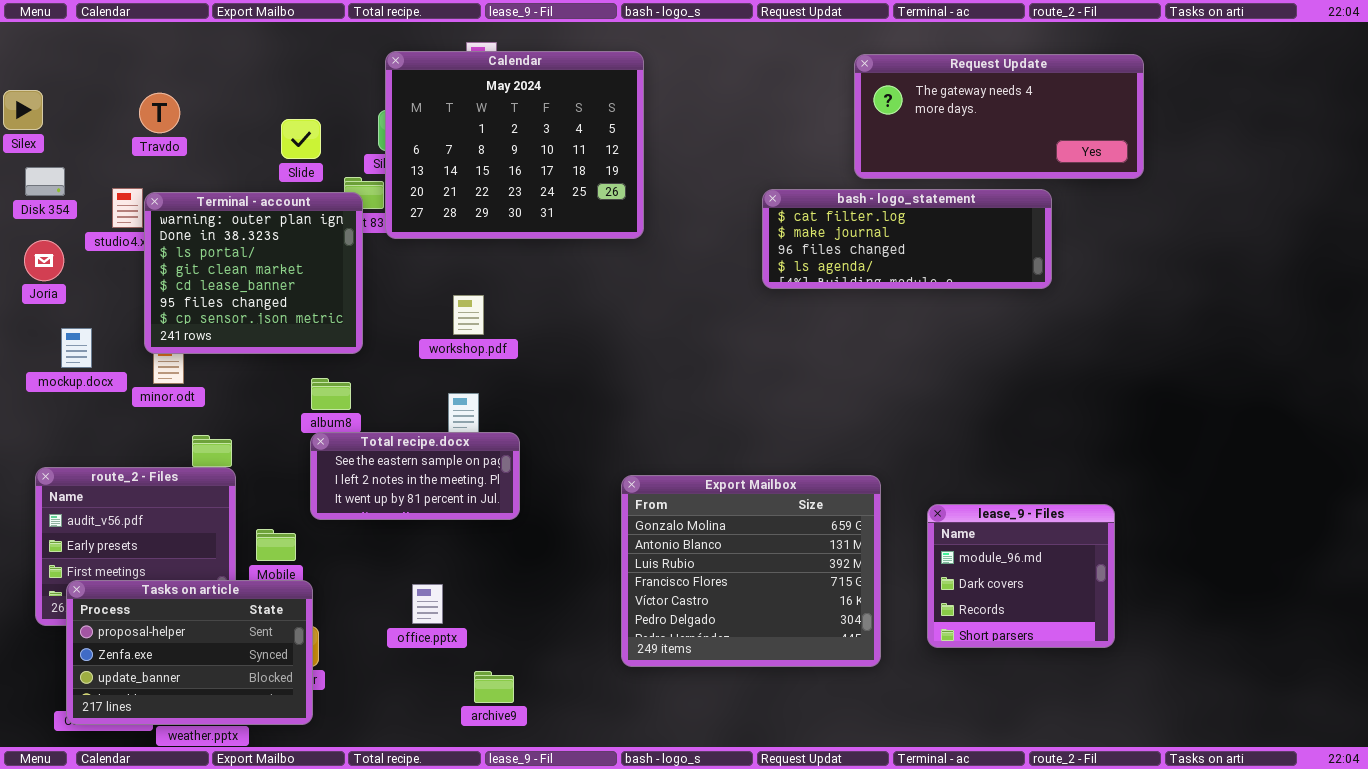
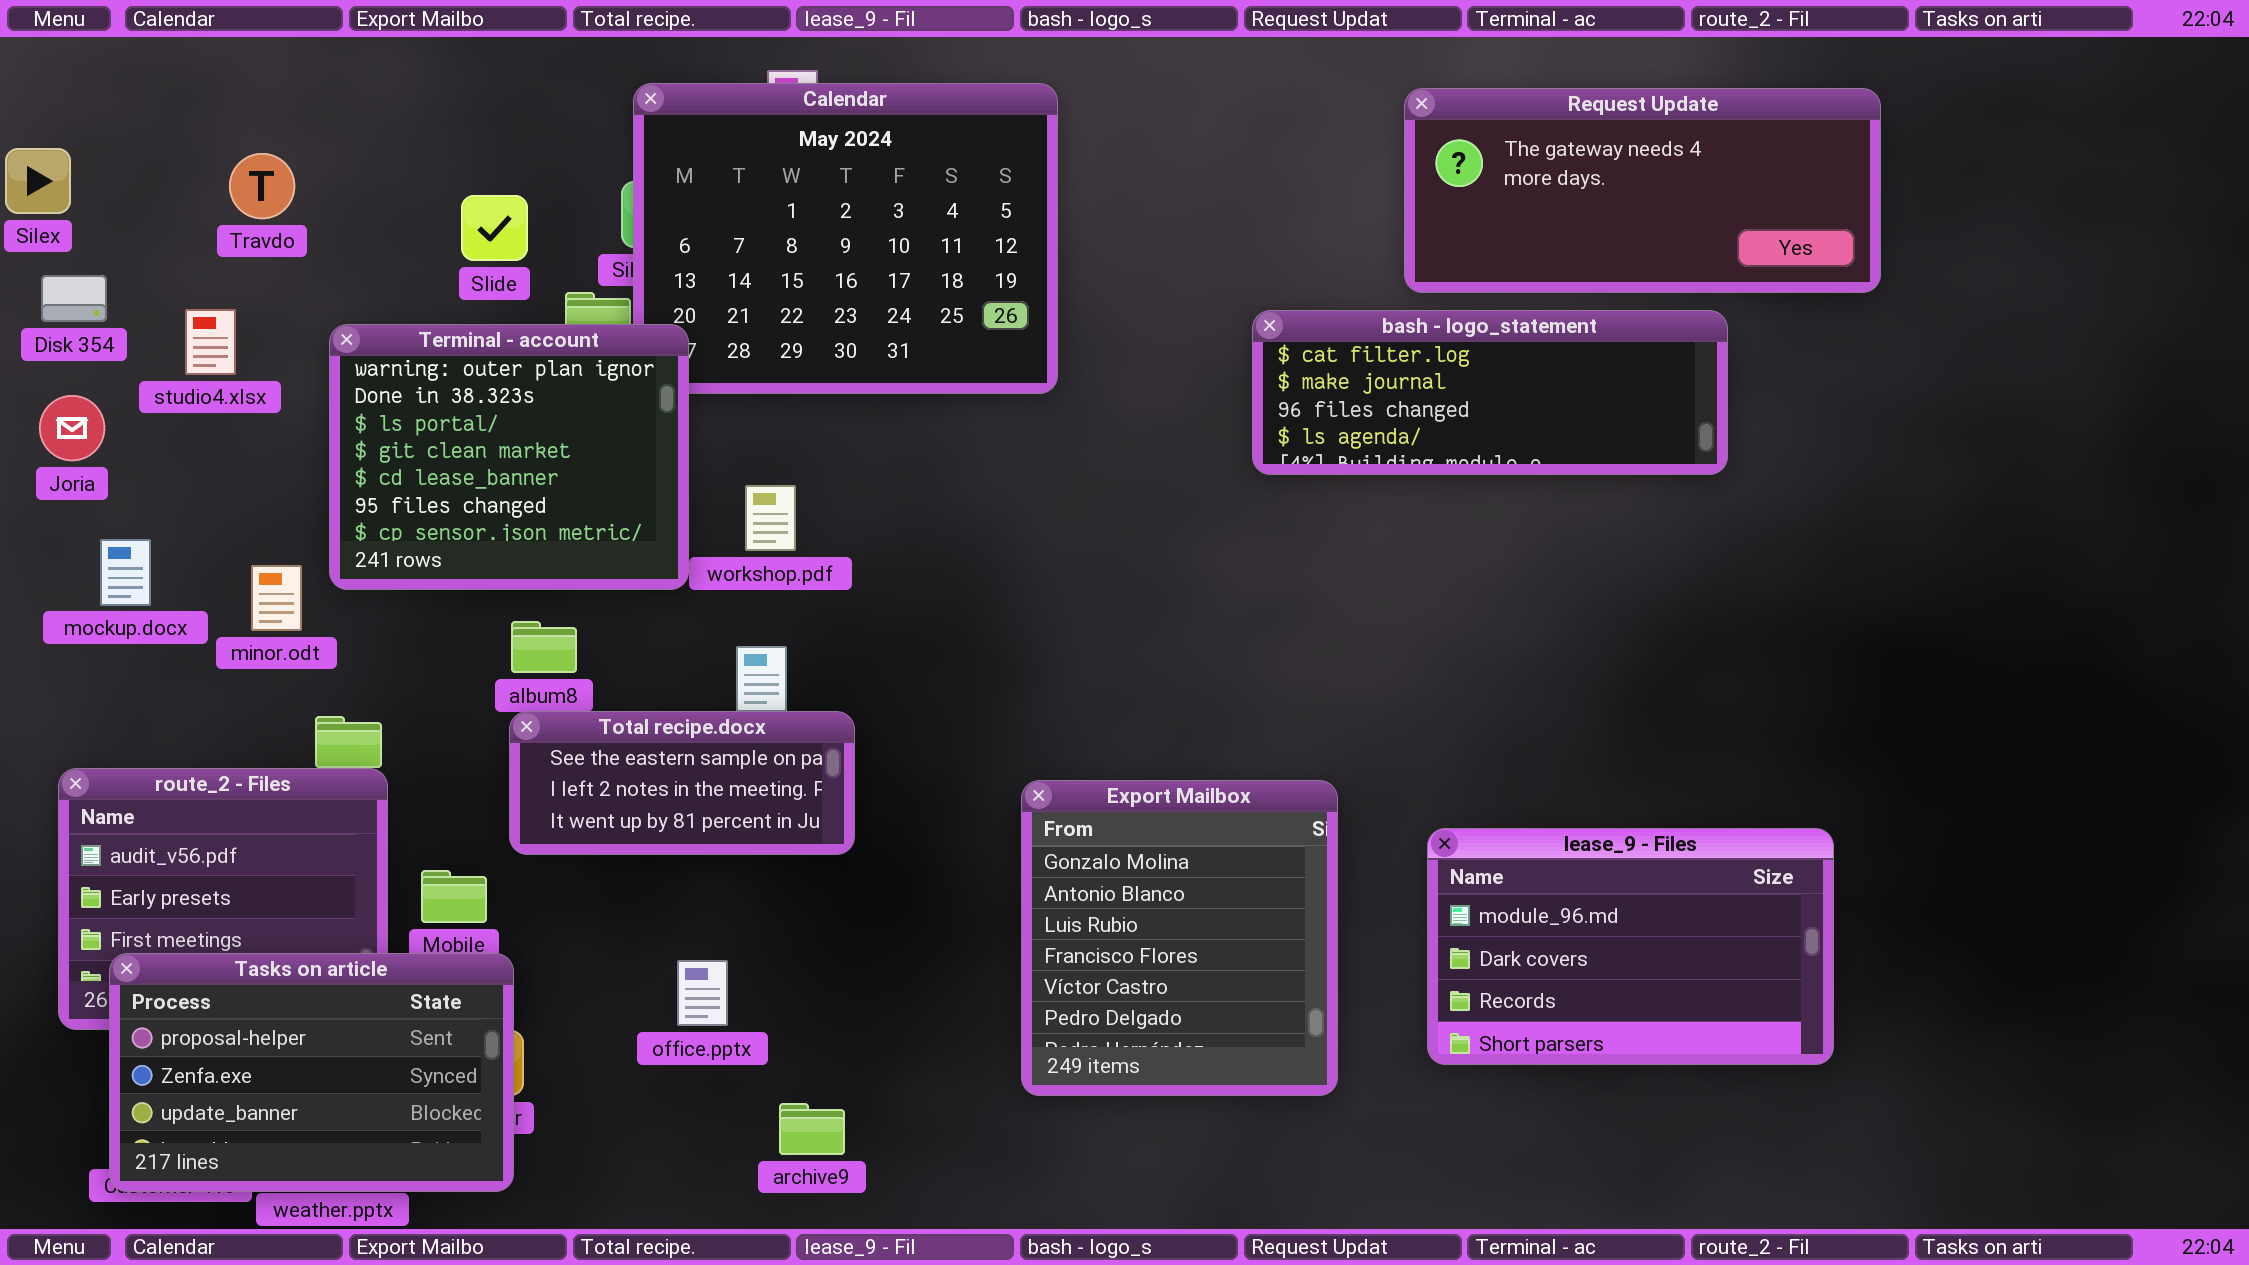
Terminal - account: [144,192,363,354] -> [329,324,689,590], moved
Export Mailbox: [621,475,881,667] -> [1021,780,1338,1096], resized
lease_9 - Files: [927,504,1115,648] -> [1427,828,1834,1065], resized

